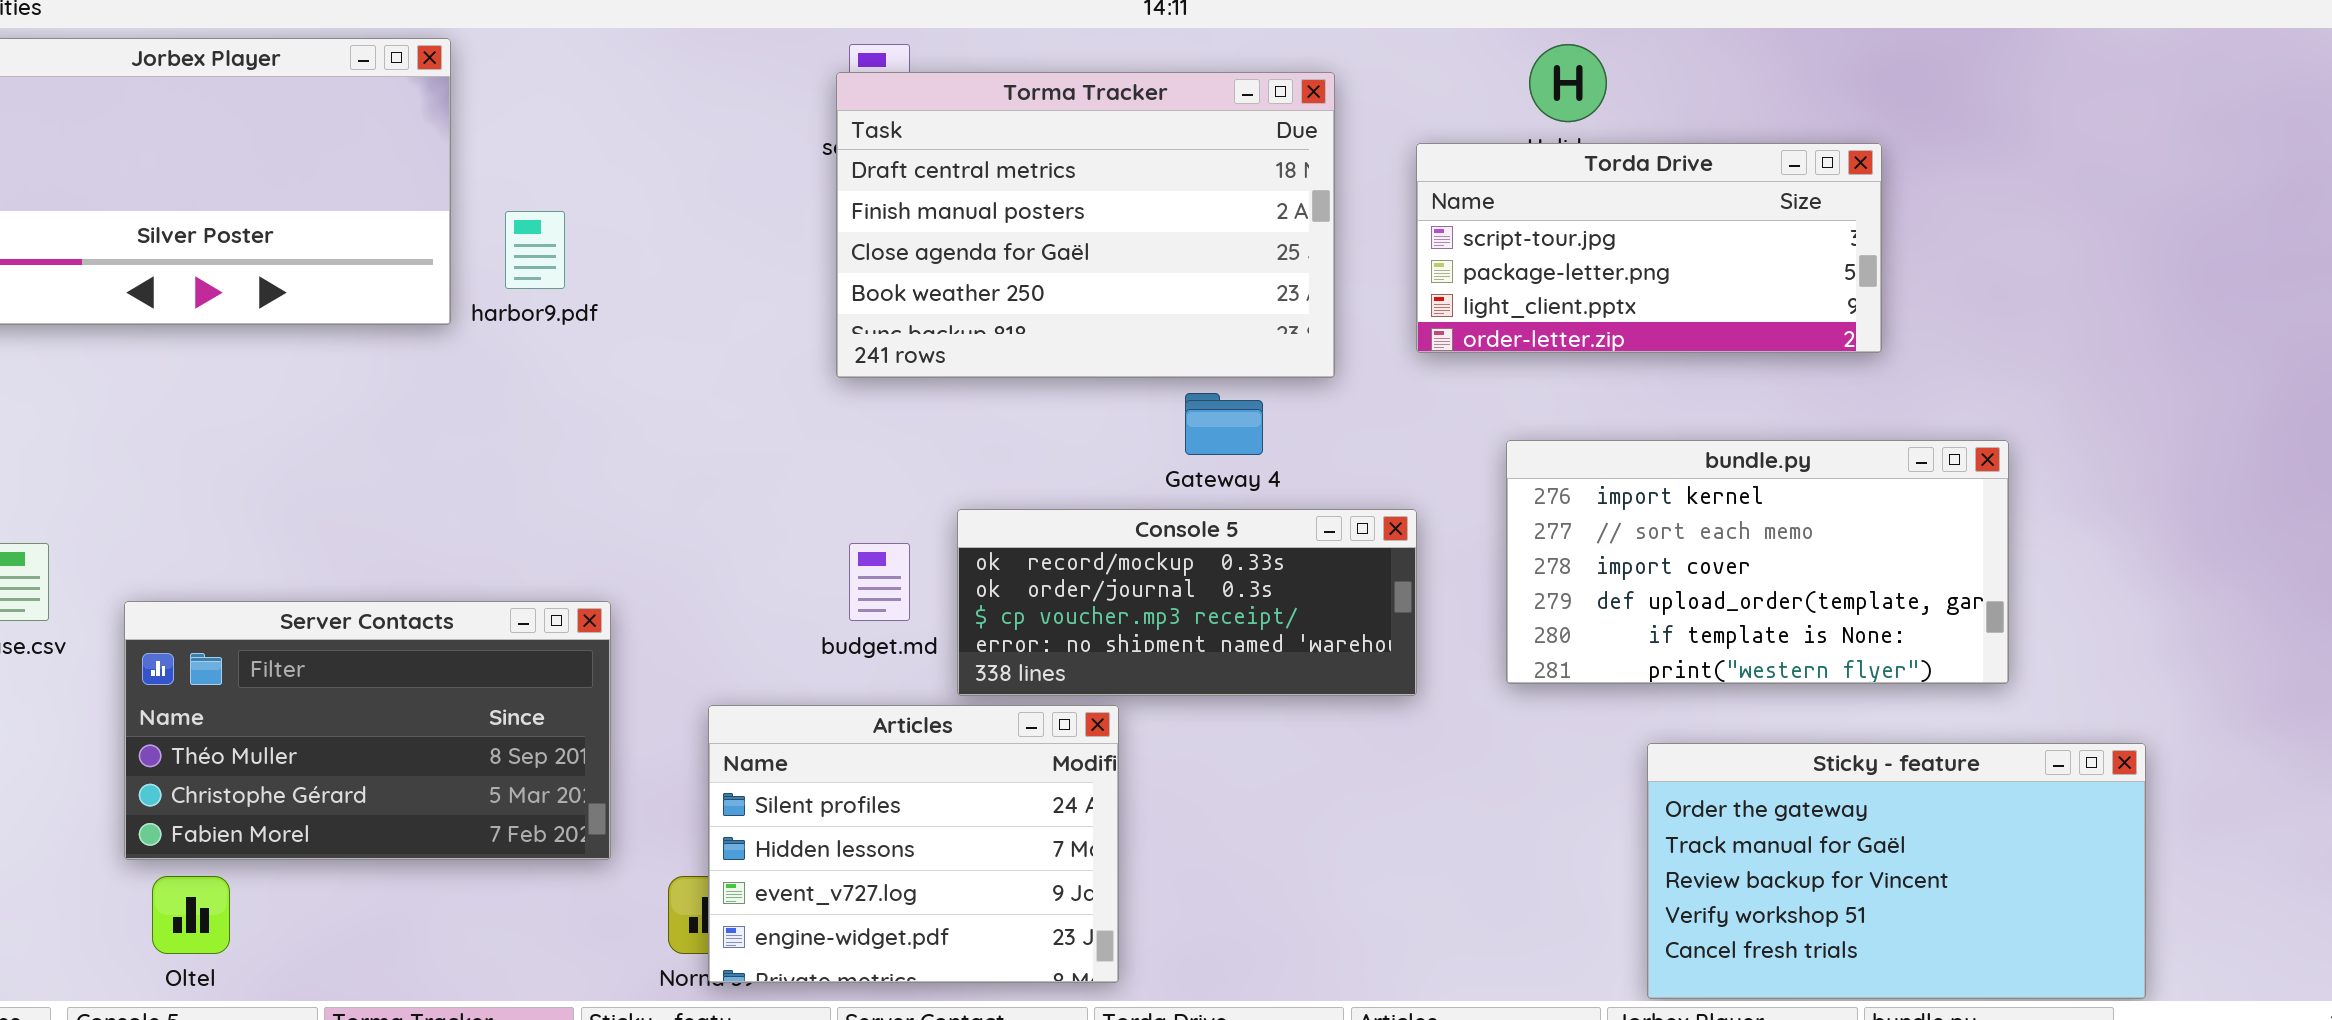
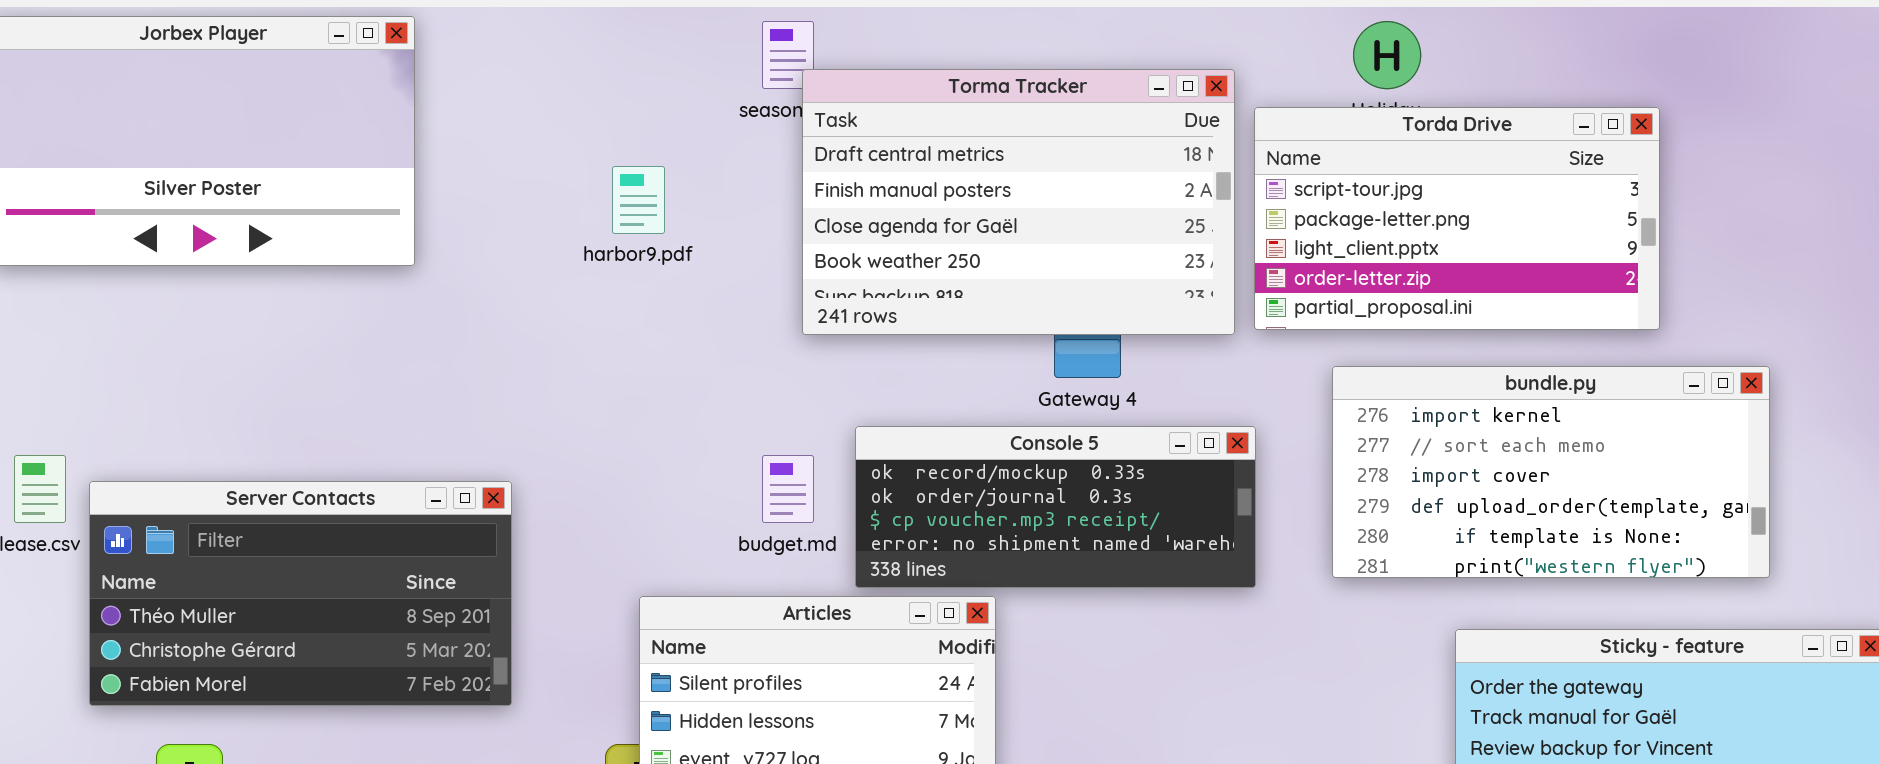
Torma Tracker: [836,72,1335,378] -> [802,69,1235,335], moved
Torda Drive: [1416,143,1882,353] -> [1254,107,1660,330], resized
harbor9.pdf: [505,211,565,289] -> [612,166,665,234], moved
Server Contacts: [124,601,611,860] -> [89,481,512,706], moved

